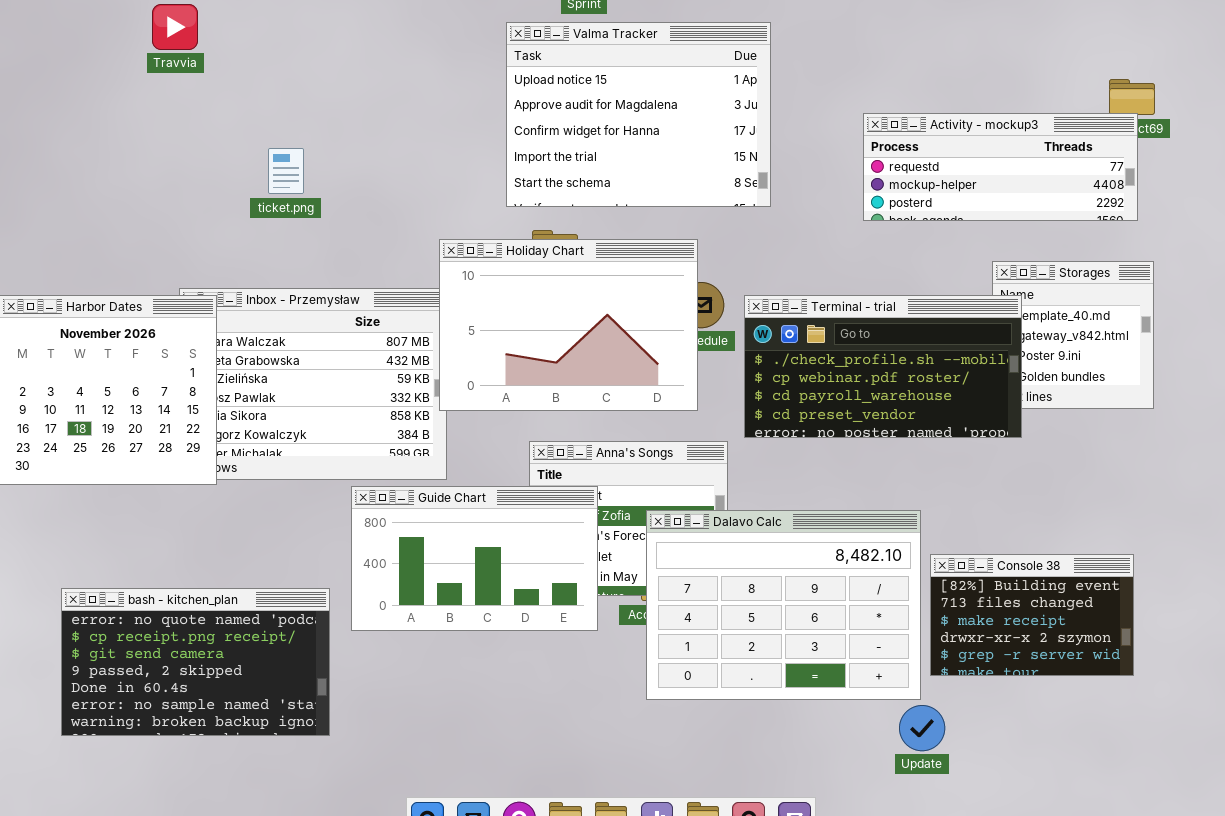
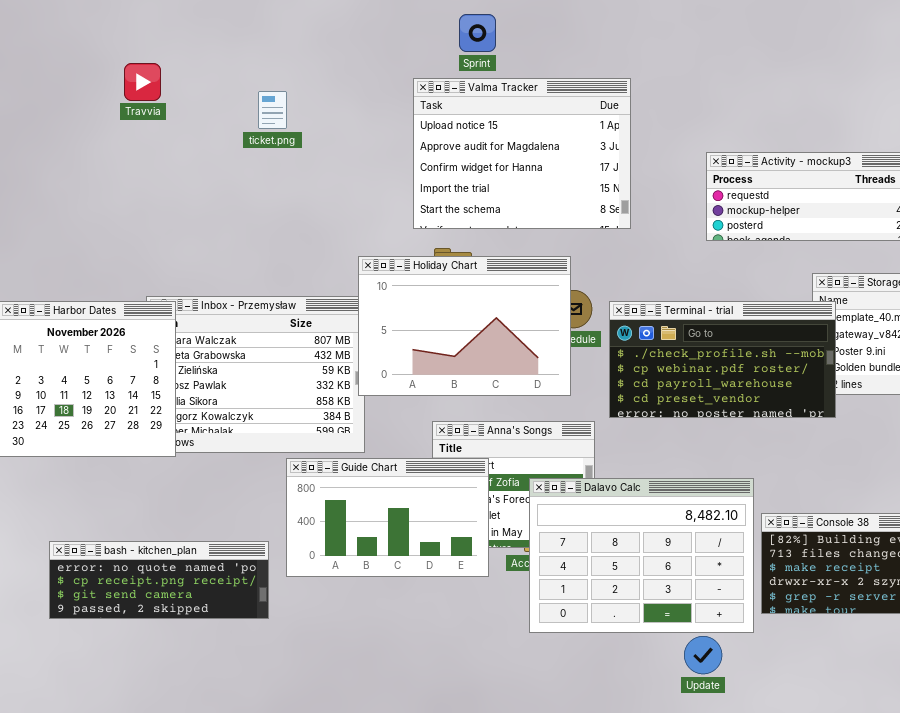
ticket.png: [268,148,304,194] -> [258,91,287,129], moved
bash - kitchen_plan: [61,588,330,736] -> [49,541,269,619], resized
Update: [899,705,945,751] -> [684,636,722,674], moved

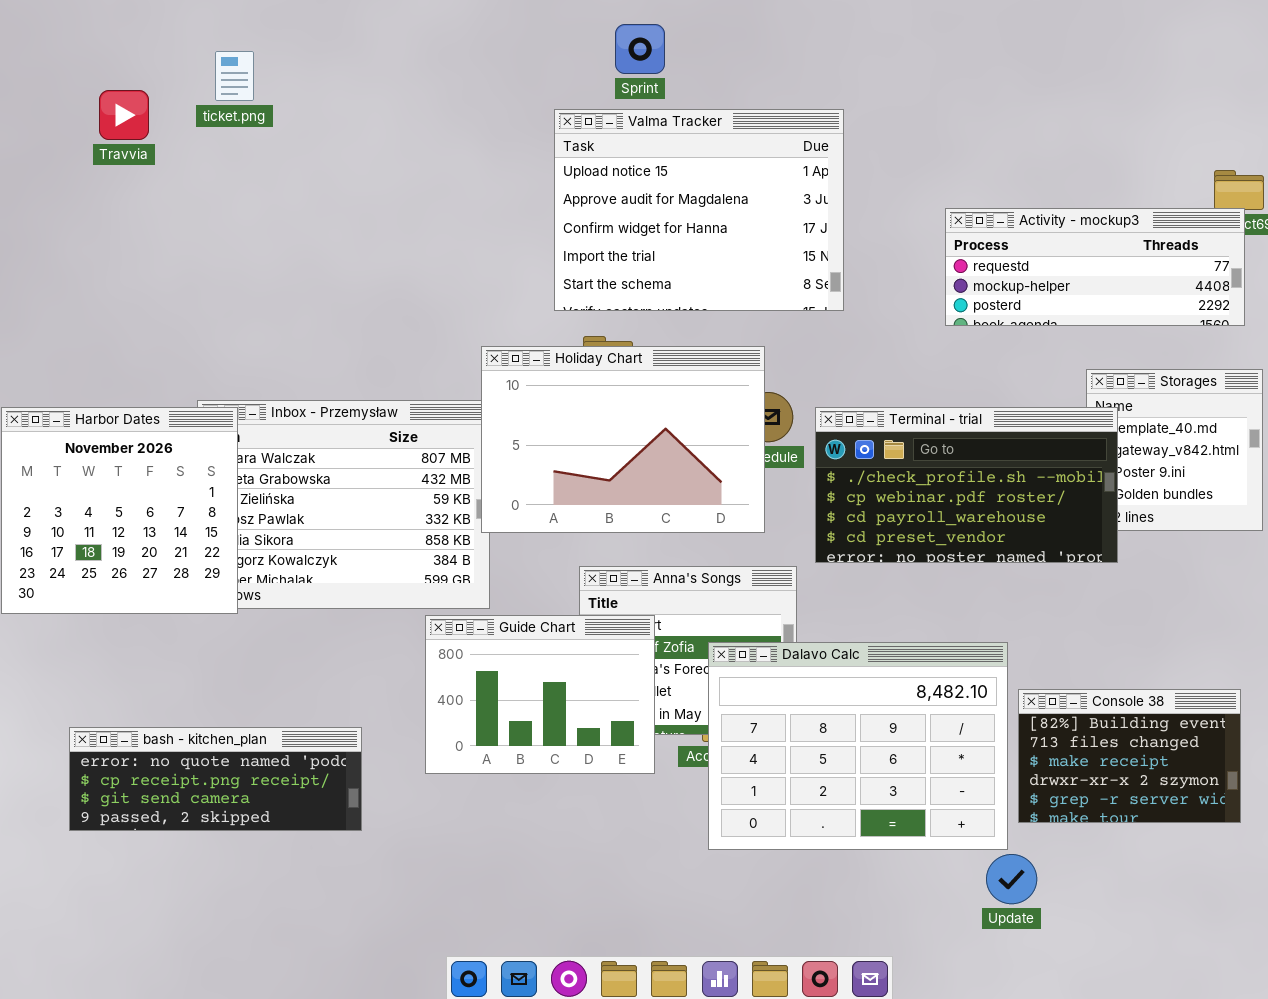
Travvia: [124,63,161,101] -> [99,90,149,140], moved
ticket.png: [258,91,287,129] -> [215,51,254,101], moved
Guide Chart: [286,458,489,577] -> [425,615,655,774], resized
Update: [684,636,722,674] -> [986,854,1037,904], moved

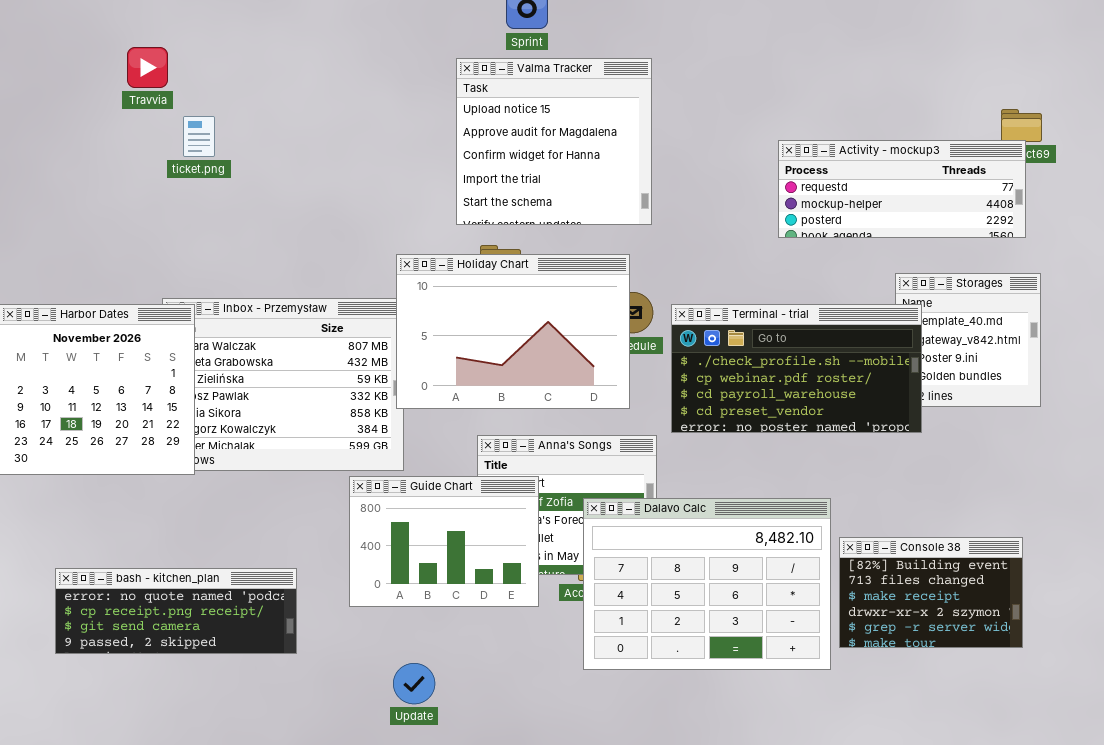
ticket.png: [215,51,254,101] -> [183,116,215,157], moved
Travvia: [99,90,149,140] -> [127,47,168,88], moved
Valma Tracker: [554,109,844,311] -> [456,58,652,225], resized
Update: [986,854,1037,904] -> [393,663,435,704], moved

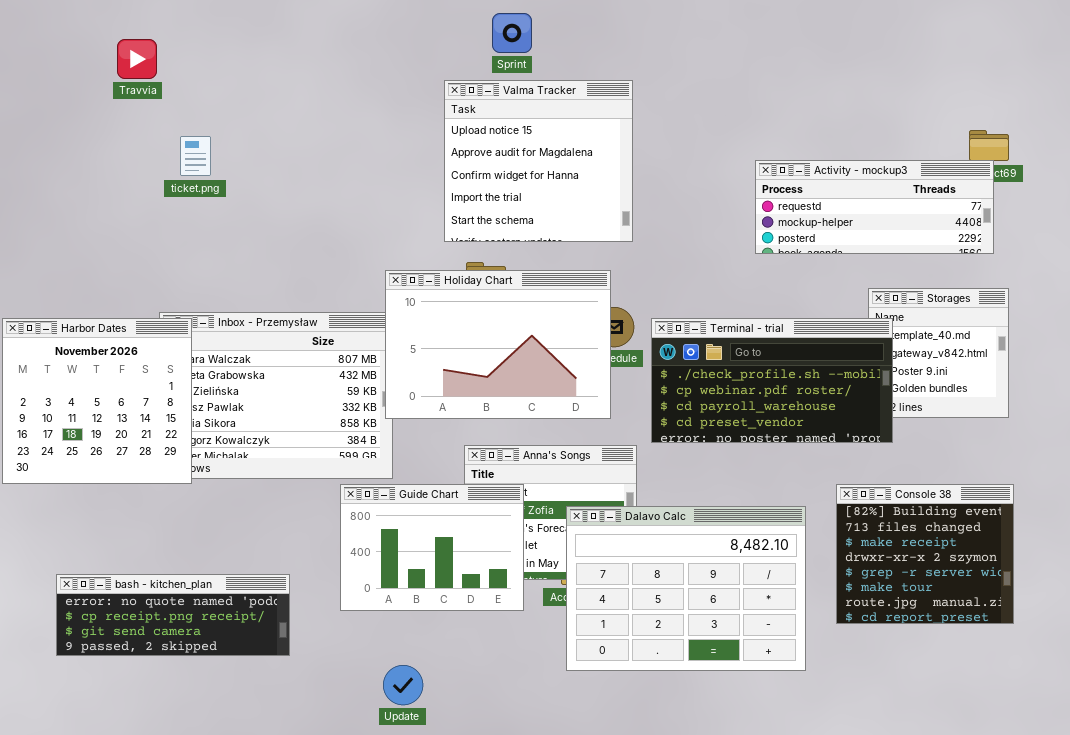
Travvia: [127,47,168,88] -> [117,39,157,79], moved
Console 38: [839,537,1023,648] -> [836,484,1014,624], moved, resized

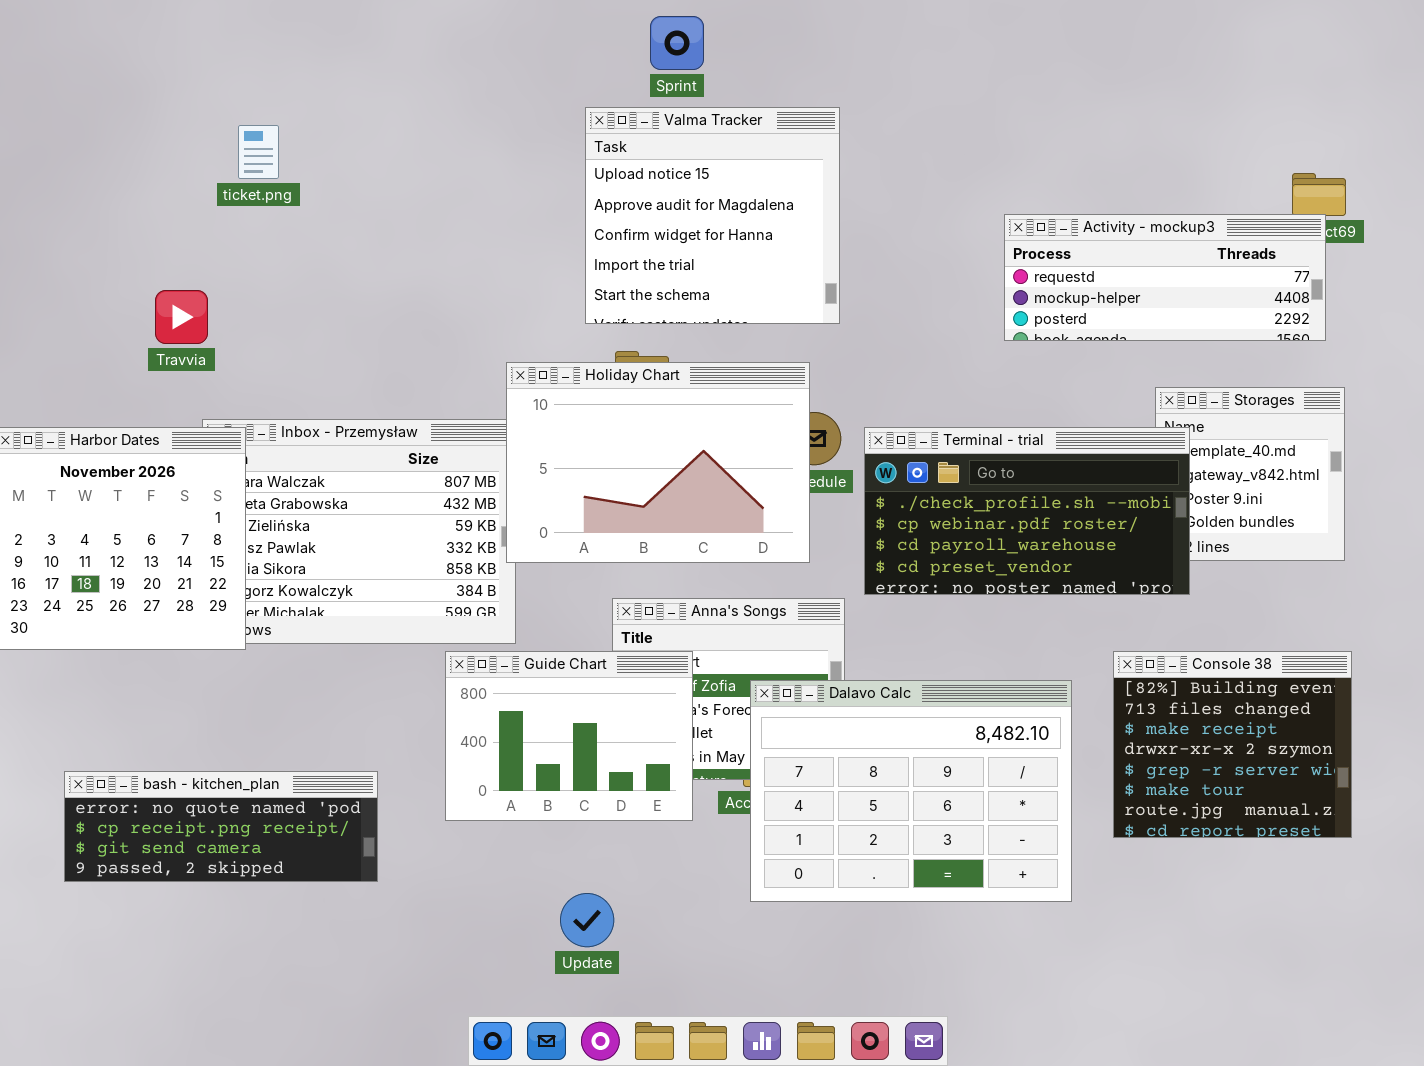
Travvia: [117,39,157,79] -> [155,290,208,344], moved
ticket.png: [180,136,211,176] -> [238,125,279,179], moved
Update: [383,665,423,705] -> [560,893,614,947], moved

